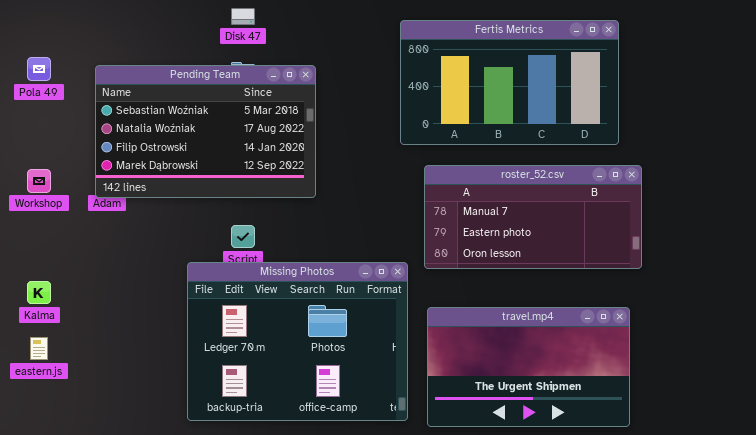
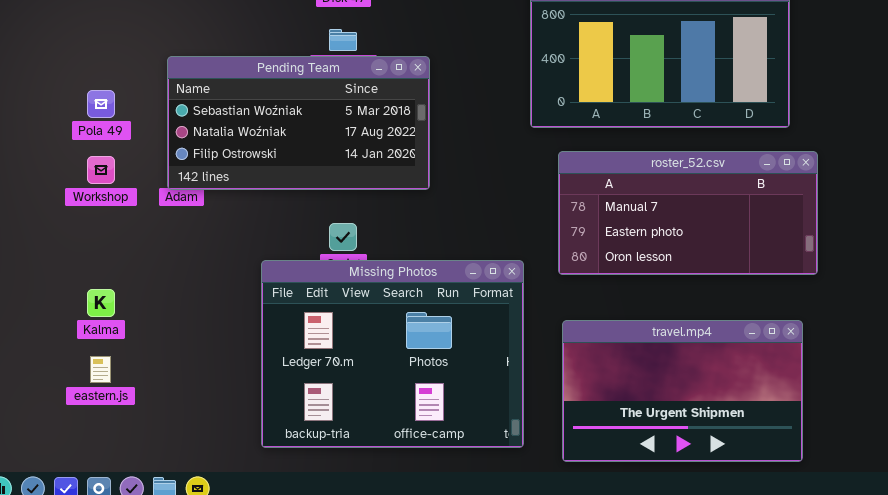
Pola 49: [27,57,51,81] -> [87,90,115,118], moved
Pending Team: [95,65,316,198] -> [167,56,430,190], resized
Missing Photos: [187,262,408,421] -> [261,260,524,448], moved

